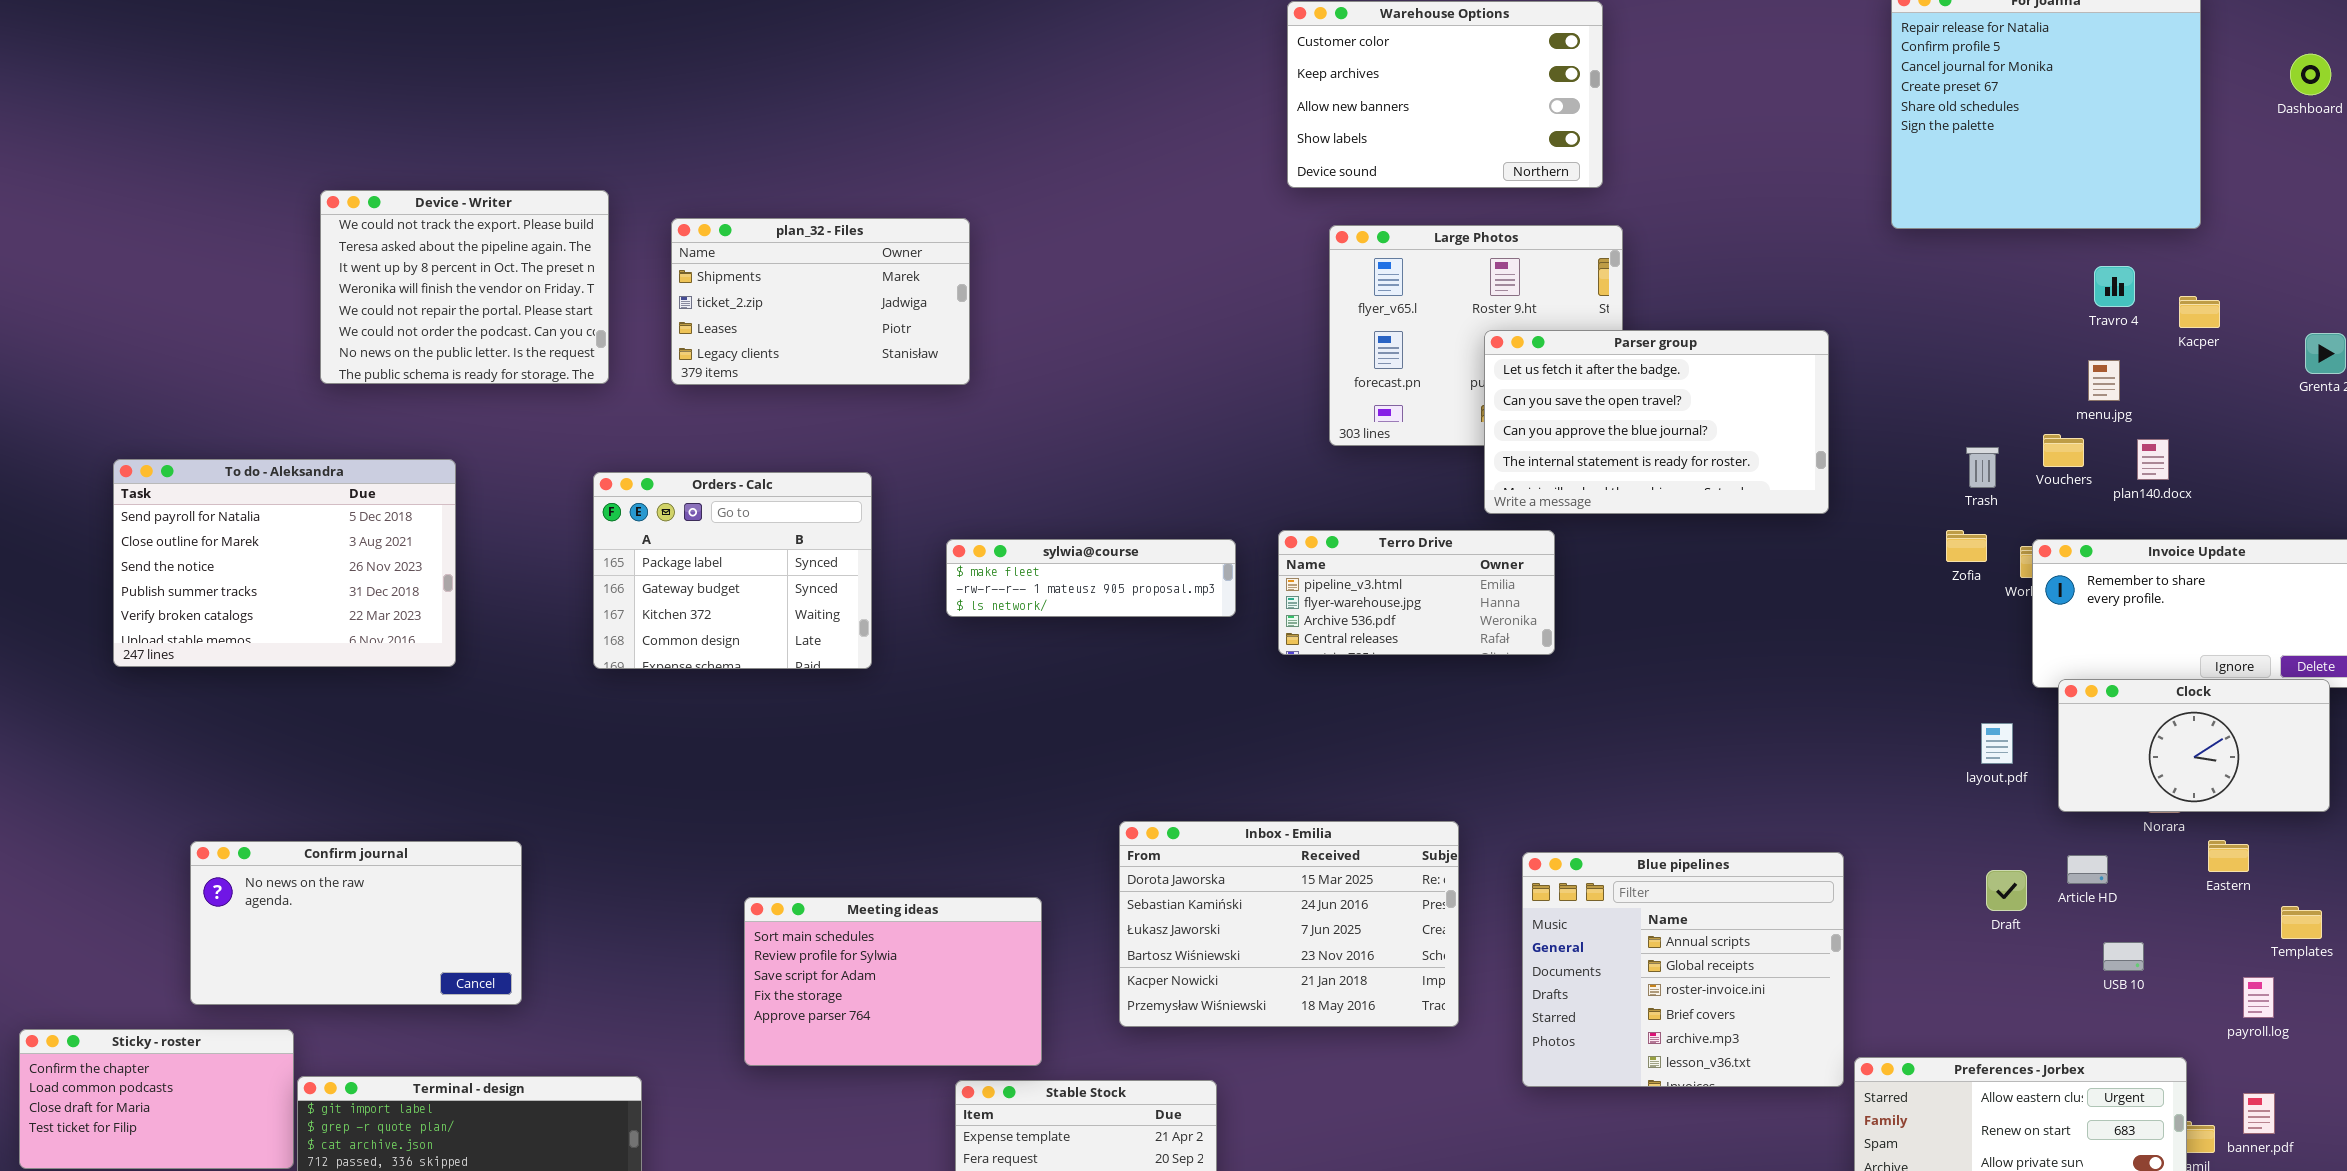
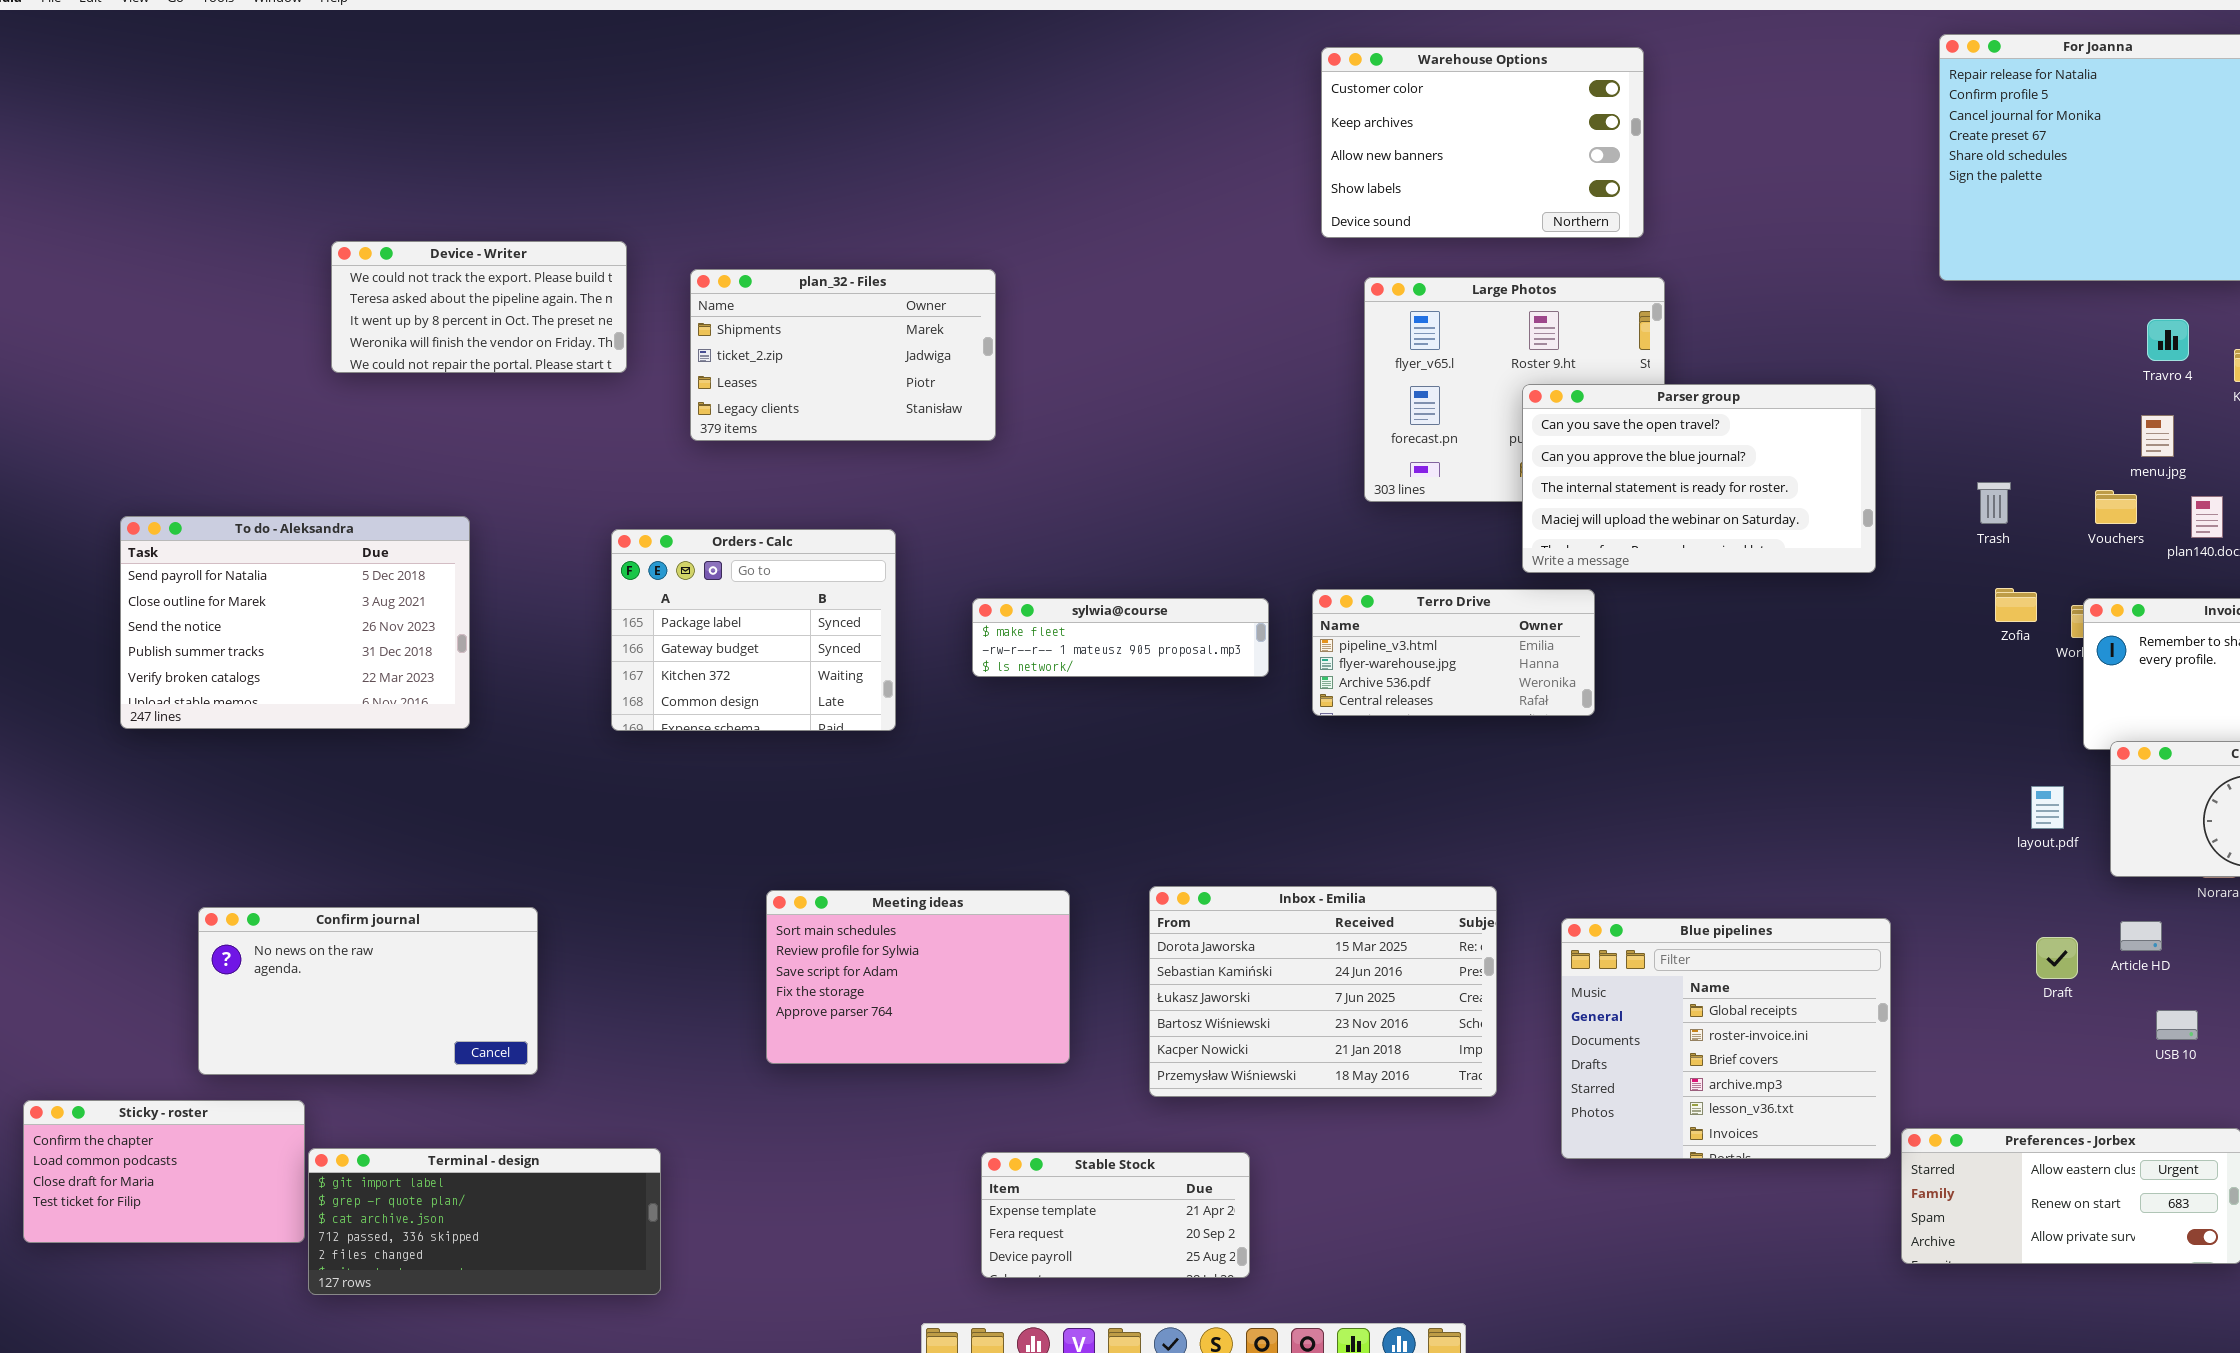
Device - Writer: [320,190,609,384] -> [331,241,627,373], resized
Parser group: [1484,330,1829,514] -> [1522,384,1876,573], scrolled down 1 row
Trash: [1966,447,1999,488] -> [1977,482,2011,524], moved
Blue pipelines: [1522,852,1844,1087] -> [1561,918,1891,1159], scrolled down 1 row
Meeting ideas: [744,897,1042,1066] -> [766,890,1070,1064], moved

